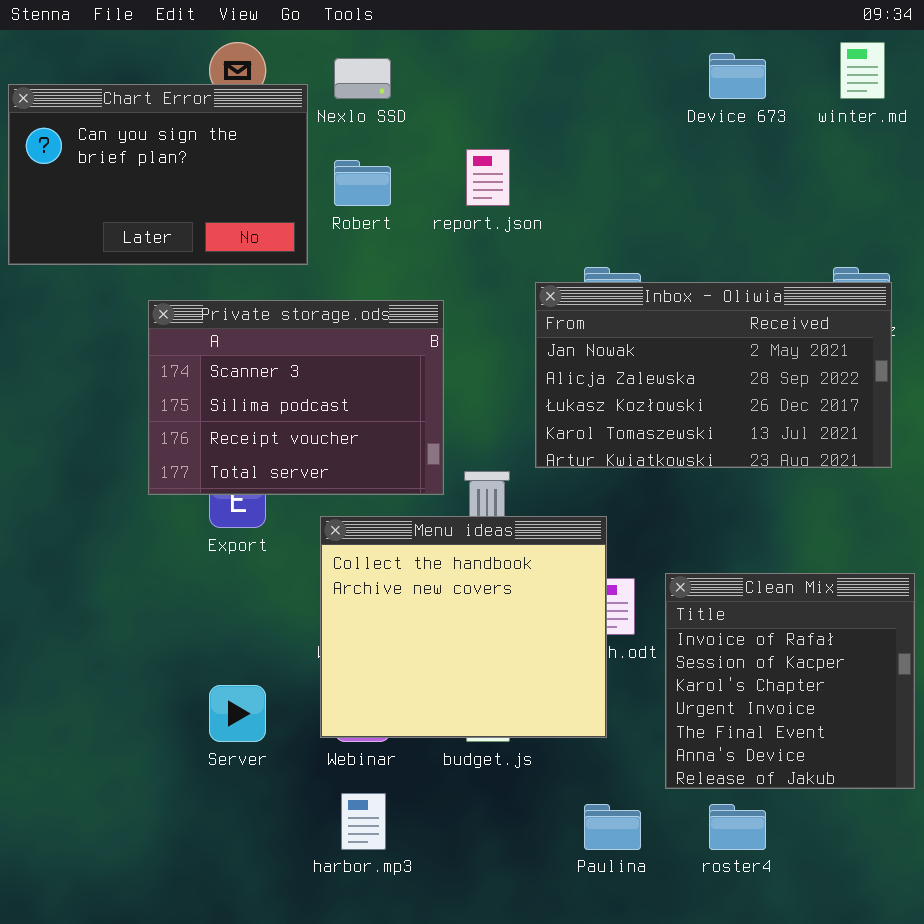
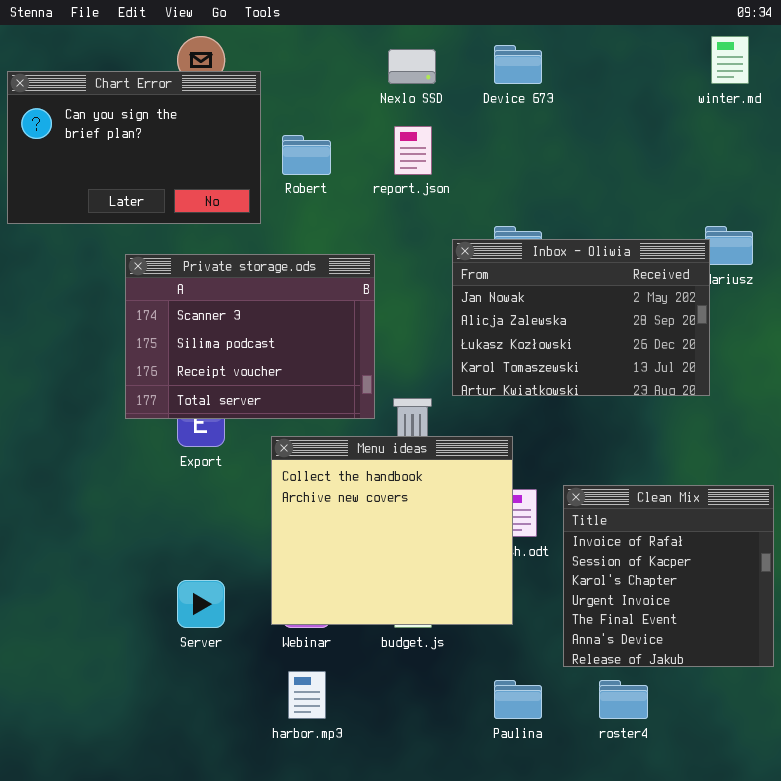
Device 673: [709,53,766,99] -> [494,45,542,84], moved
Nexlo SSD: [334,58,391,99] -> [388,49,436,84], moved
Inbox - Oliwia: [535,282,892,468] -> [452,239,710,396], resized

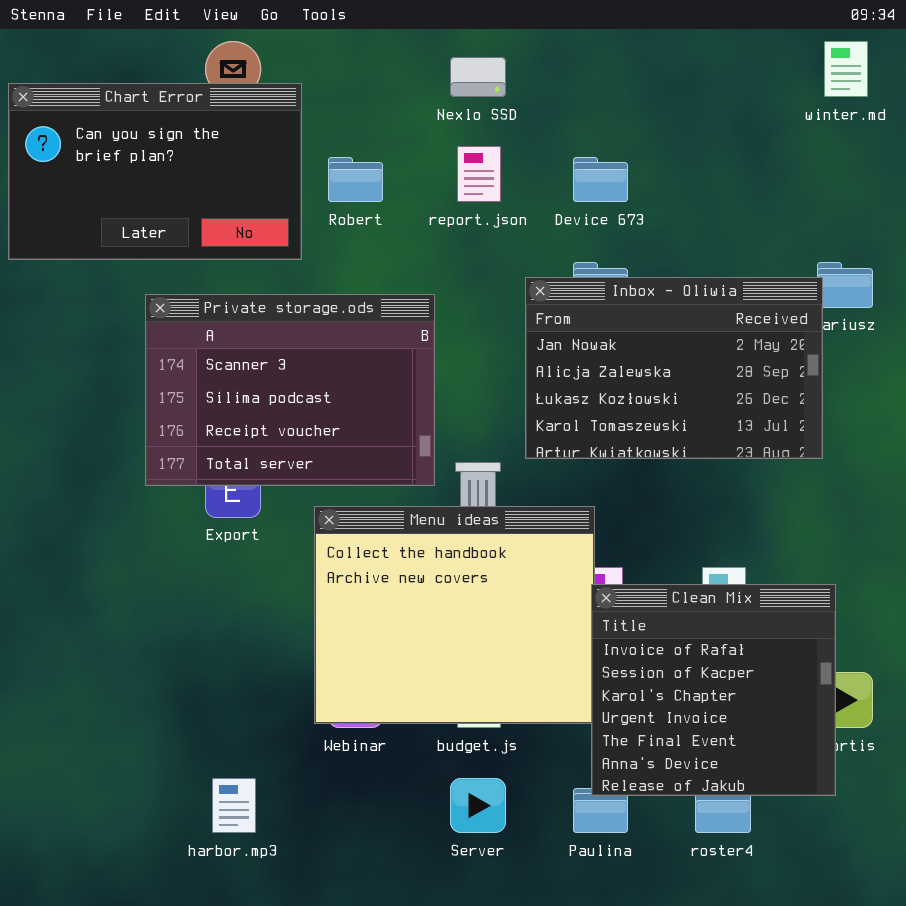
Device 673: [494,45,542,84] -> [573,157,628,202], moved
Clean Mix: [563,485,774,667] -> [591,584,836,796], moved
Server: [177,580,225,628] -> [450,778,506,833], moved
harbor.mp3: [288,671,326,719] -> [212,778,256,833], moved

